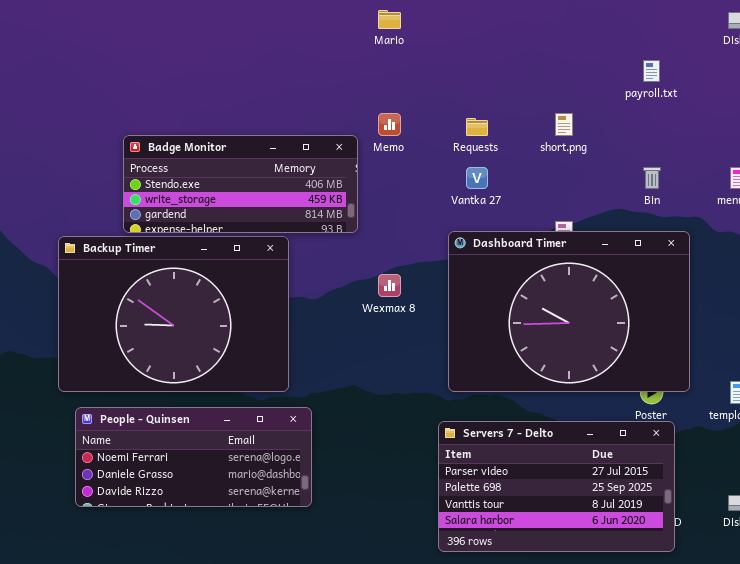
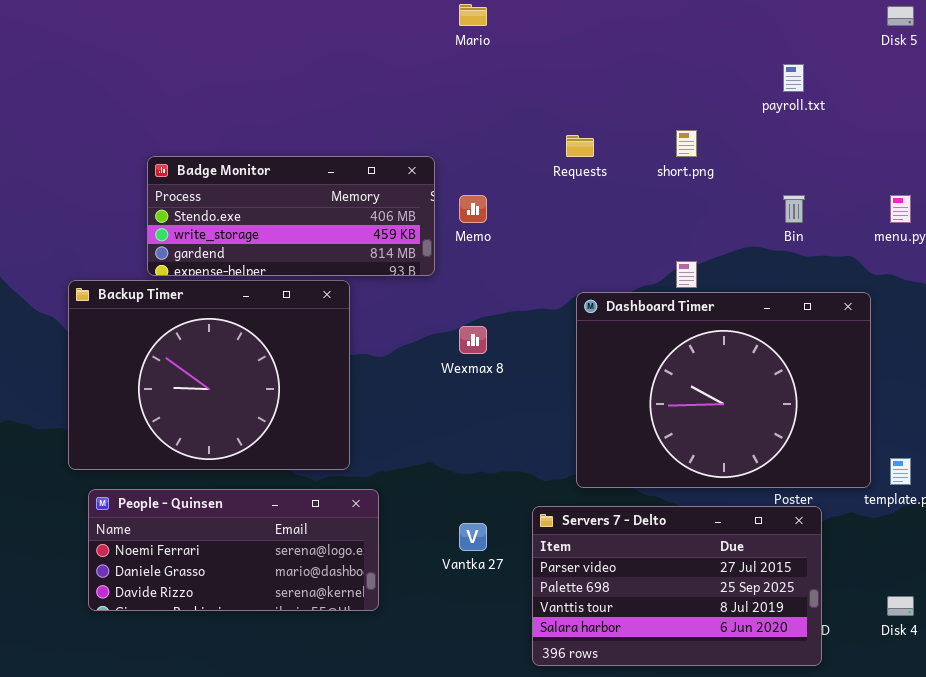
Memo: [378,113,401,136] -> [459,195,487,223], moved
Vantka 27: [466,167,488,189] -> [459,523,487,551], moved
Dashboard Timer: [448,231,690,392] -> [576,292,871,488], moved

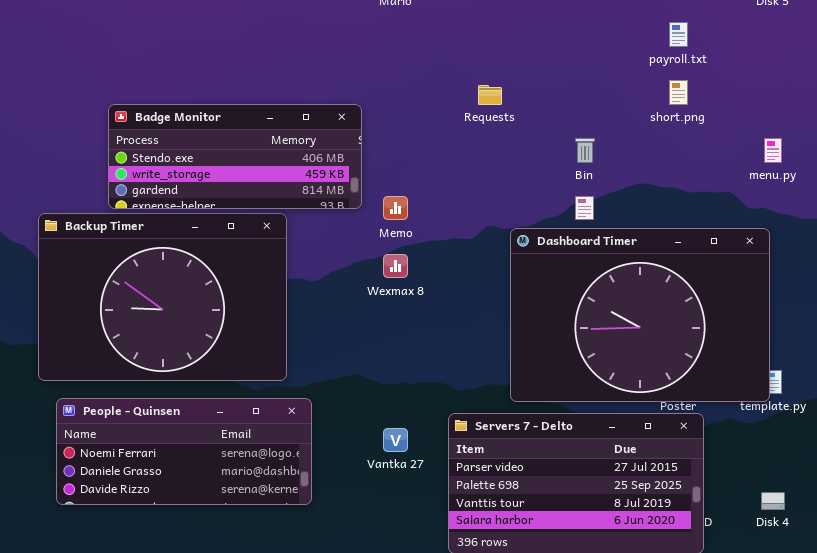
short.png: [676,130,697,157] -> [669,80,688,105], moved
Memo: [459,195,487,223] -> [383,196,408,220], moved
Bin: [783,195,805,223] -> [575,138,595,163], moved
Dashboard Timer: [576,292,871,488] -> [510,228,770,402], moved

